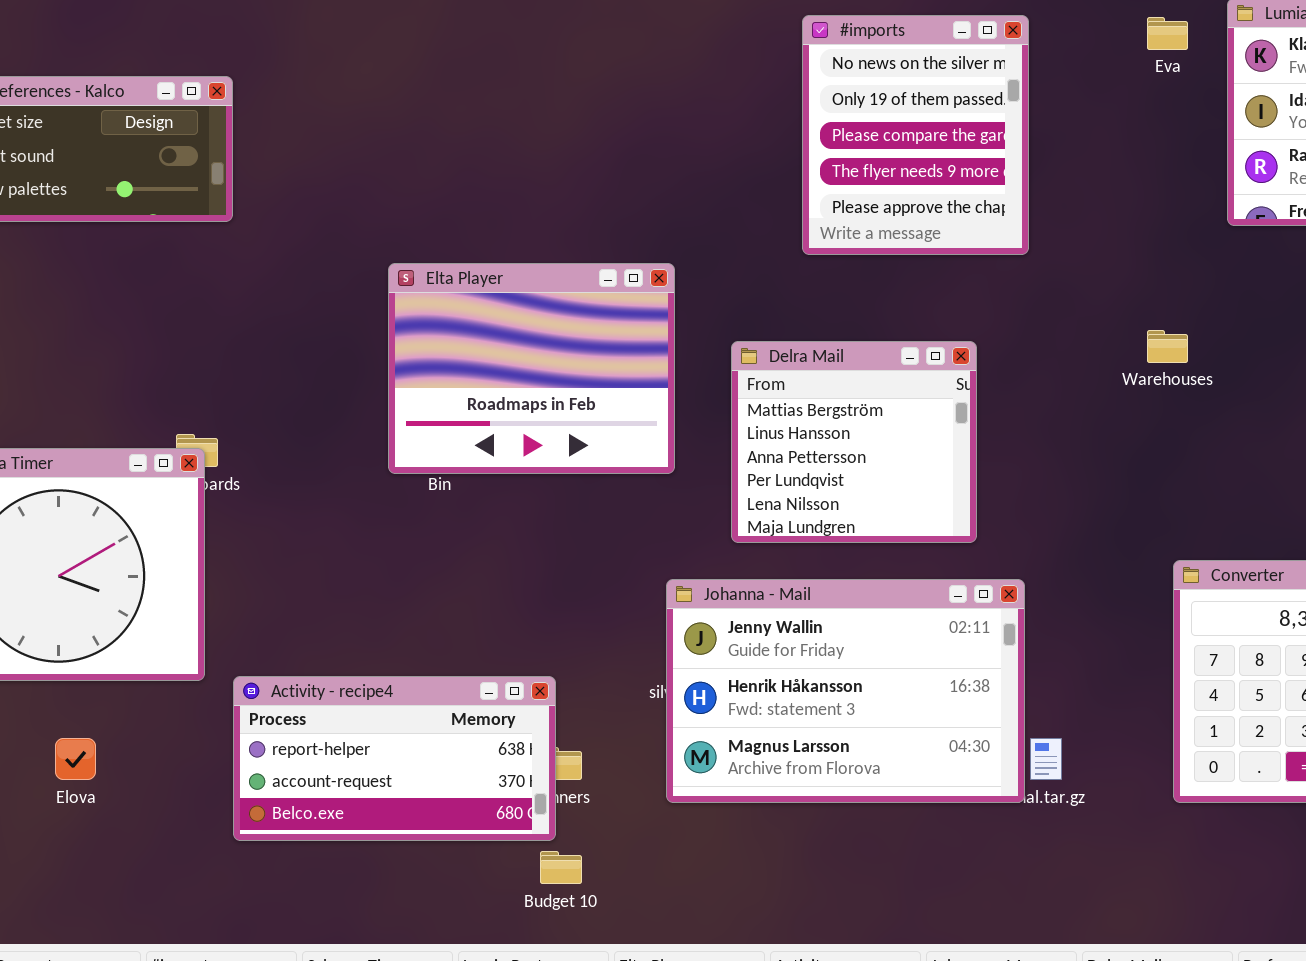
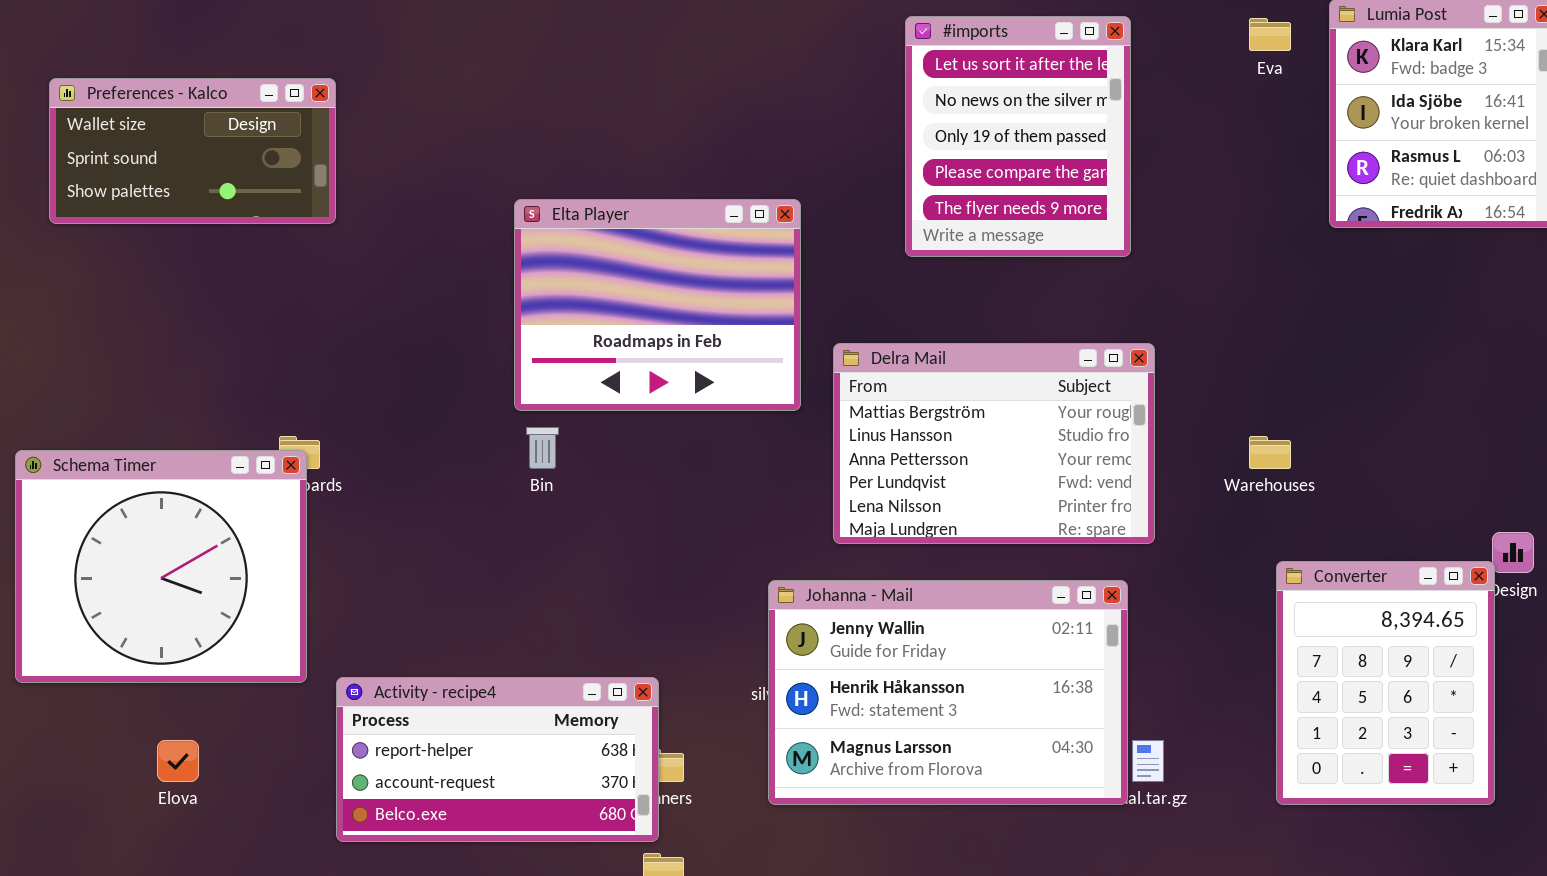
#imports: [802,15,1029,255] -> [905,16,1131,257], scrolled up 1 row
Elta Player: [388,263,675,474] -> [514,199,801,411], moved
Warehouses: [1147,330,1188,363] -> [1249,436,1291,469], moved
Delra Mail: [731,341,977,543] -> [833,343,1155,544], resized

